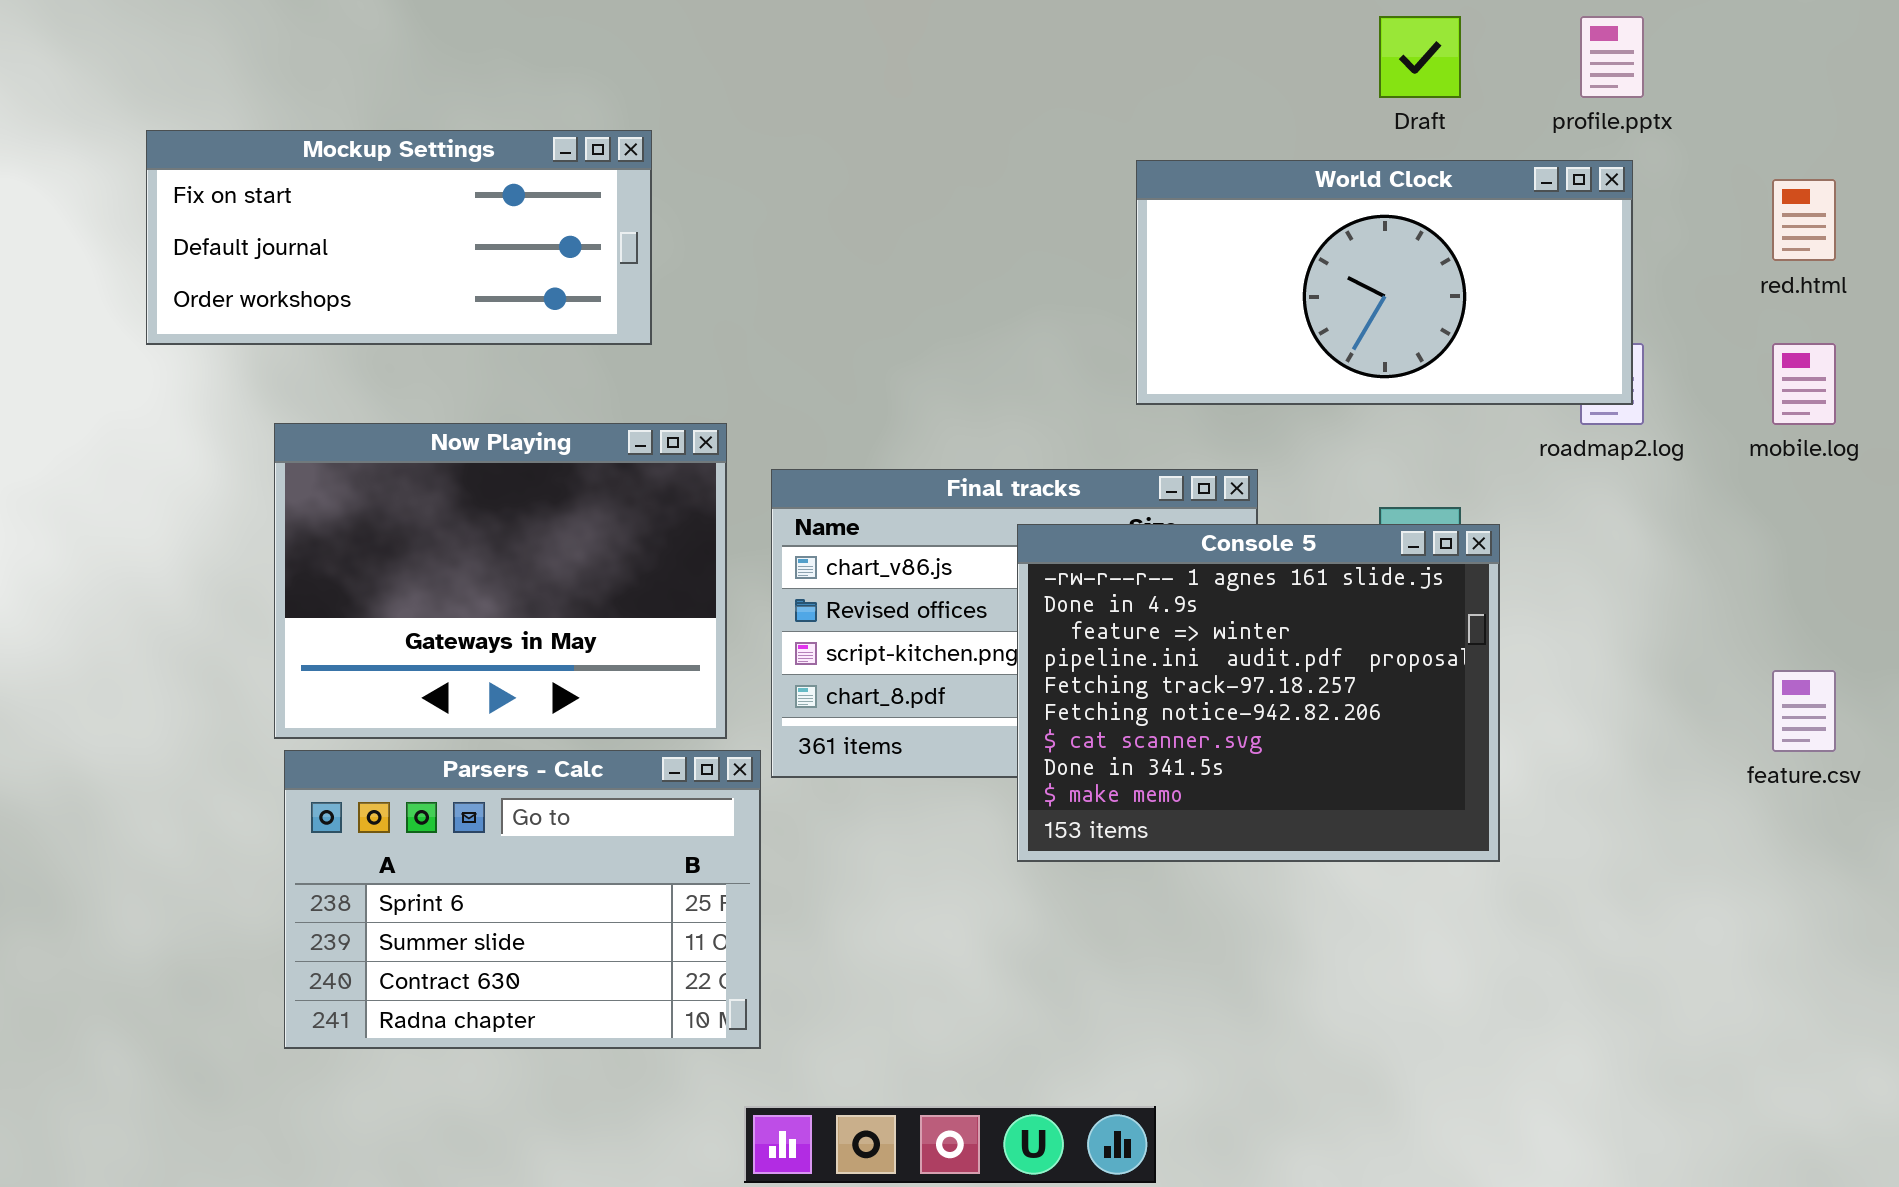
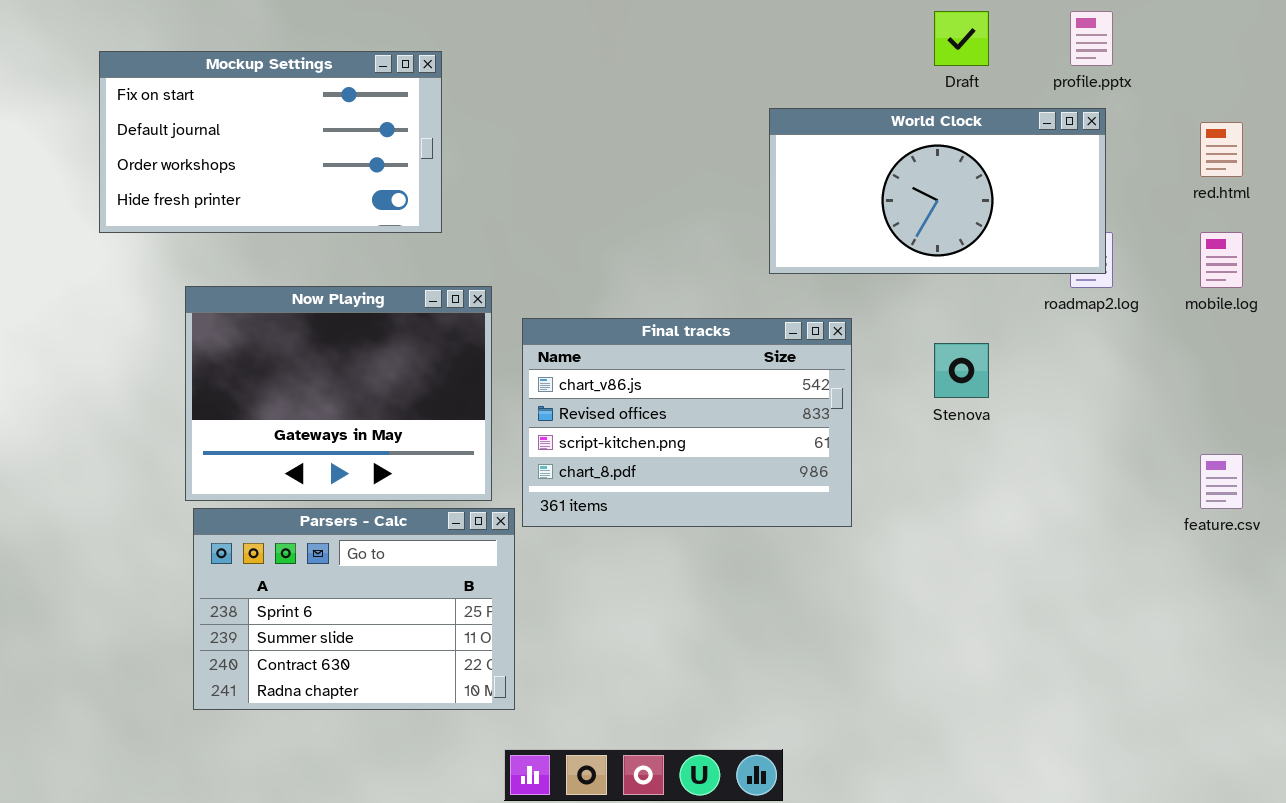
Mockup Settings: [146,130,652,345] -> [99,51,442,233], resized
Console 5: [1017,524,1500,862] -> none, closed

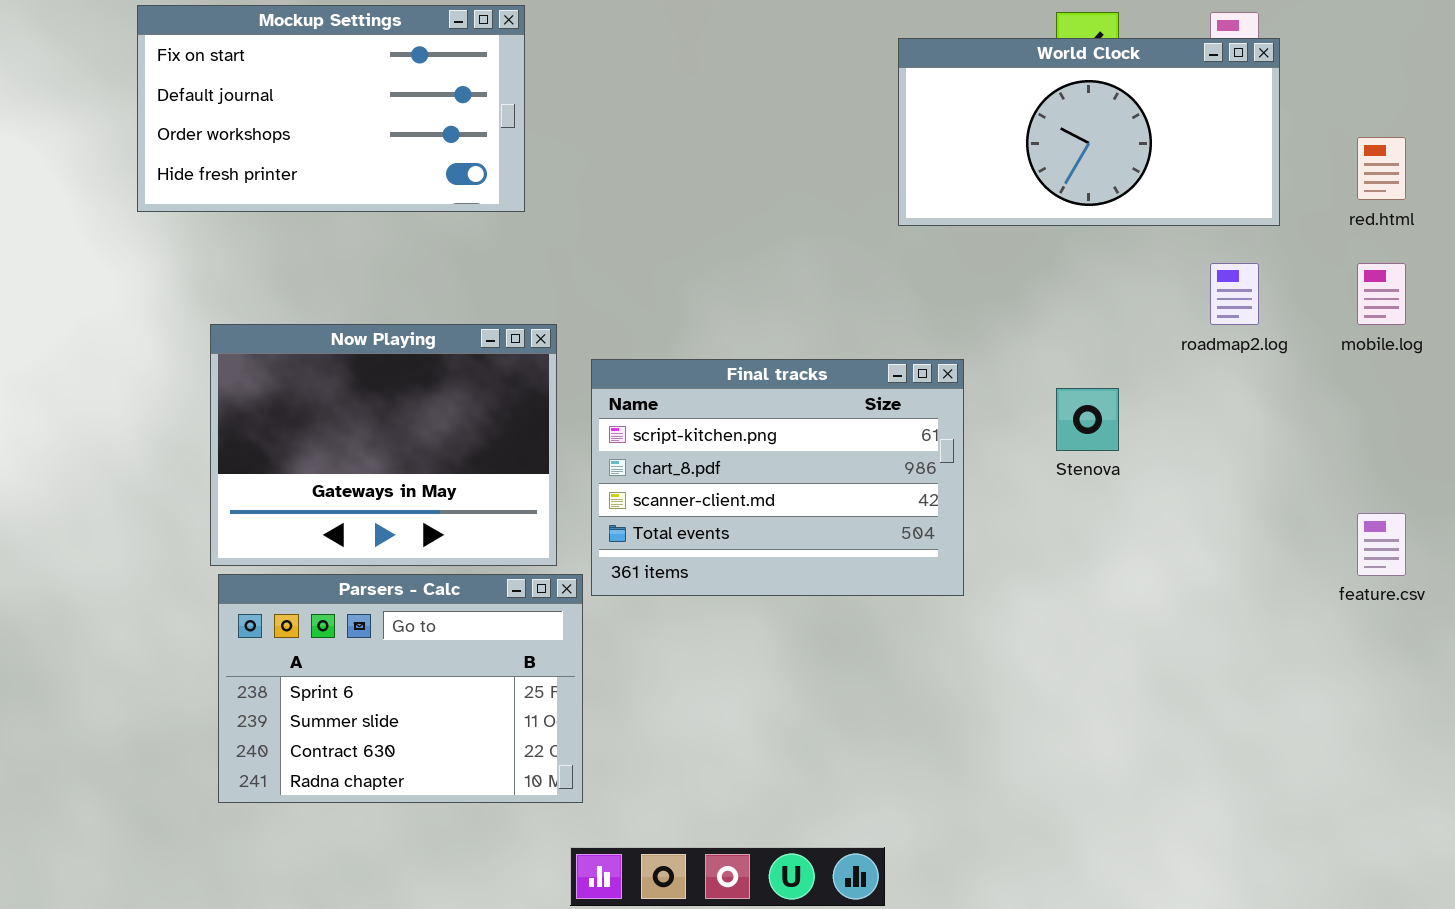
Mockup Settings: [99,51,442,233] -> [137,5,525,212], moved
World Clock: [769,108,1106,274] -> [898,38,1280,226], moved
Final tracks: [522,318,852,527] -> [591,359,964,596], scrolled down 2 rows

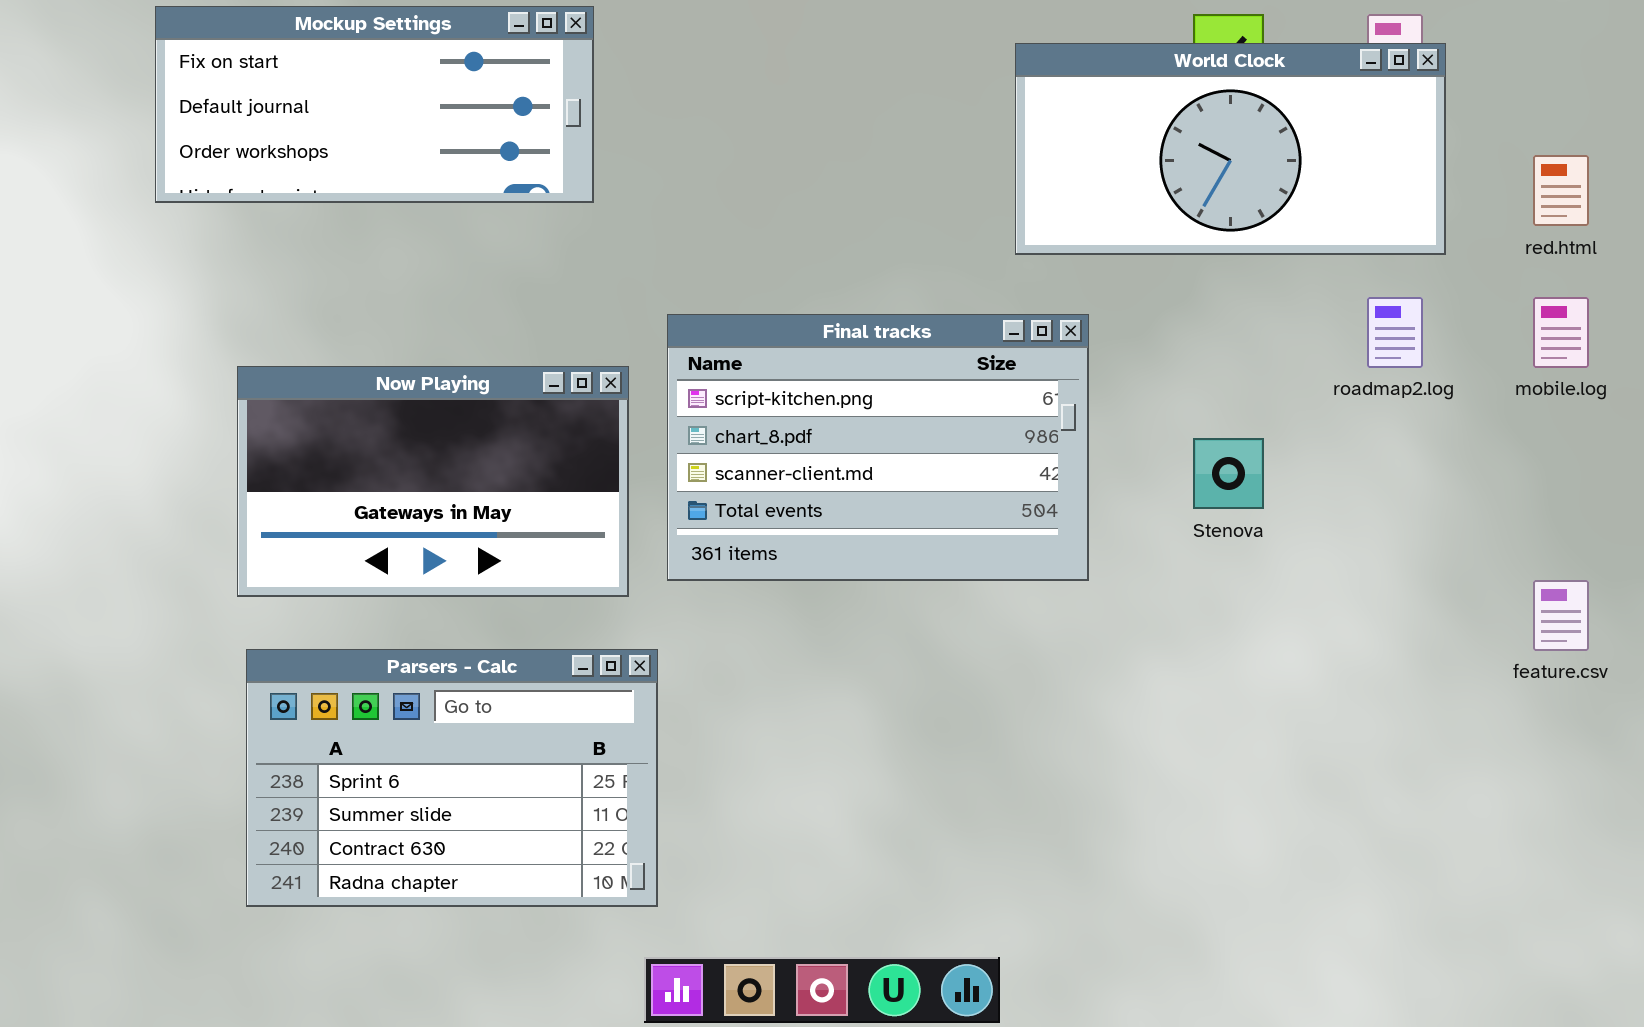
Mockup Settings: [137,5,525,212] -> [155,6,594,203], resized
Now Playing: [210,324,557,566] -> [237,366,629,597], resized
Final tracks: [591,359,964,596] -> [667,314,1089,581], moved

